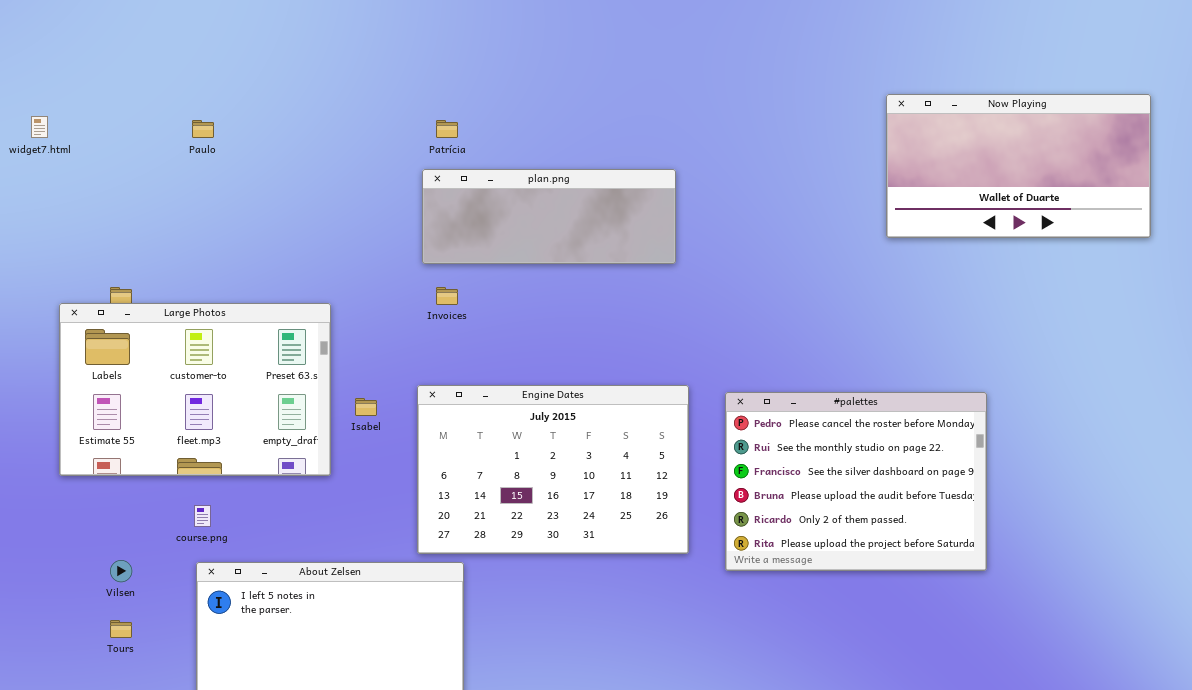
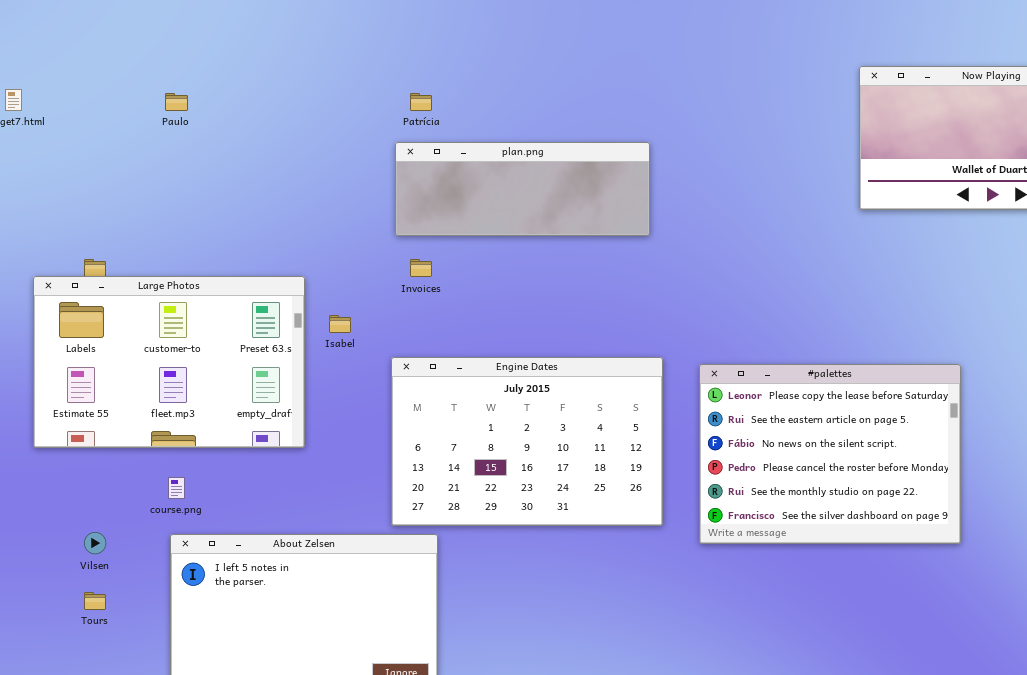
#palettes: [725,392,987,571] -> [699,364,961,544], scrolled up 3 rows
Isabel: [355,398,377,416] -> [329,315,351,333], moved

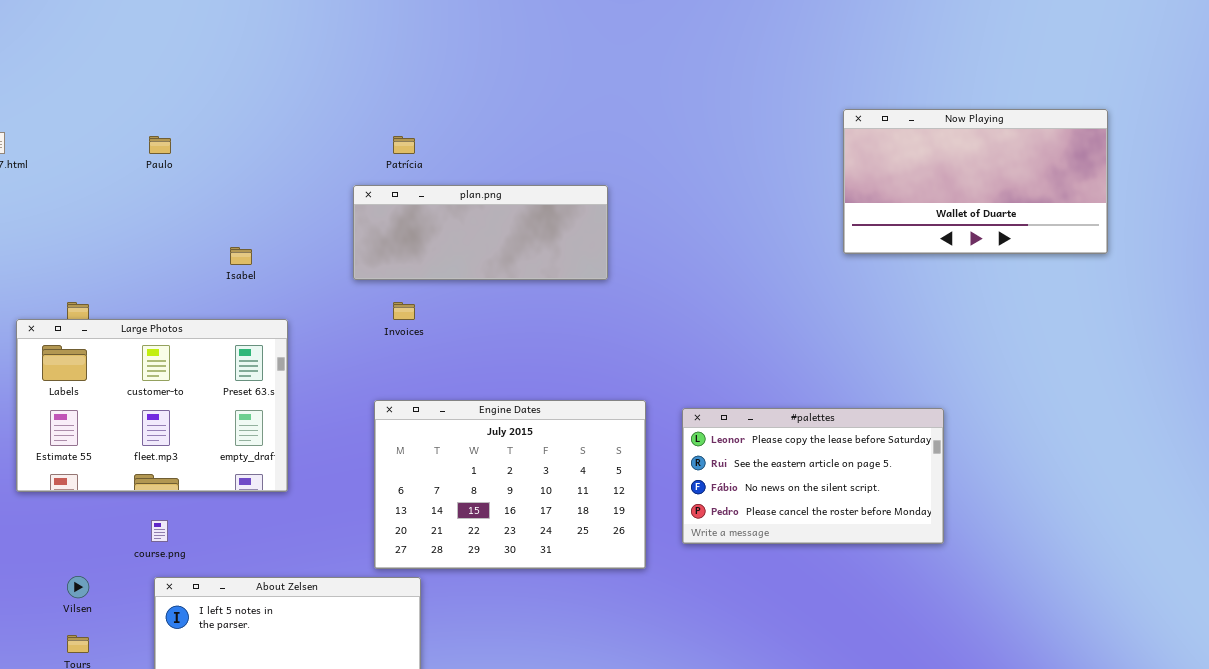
plan.png: [395,142,650,236] -> [353,185,608,280], moved
Isabel: [329,315,351,333] -> [230,247,252,265], moved
#palettes: [699,364,961,544] -> [682,408,944,544], resized

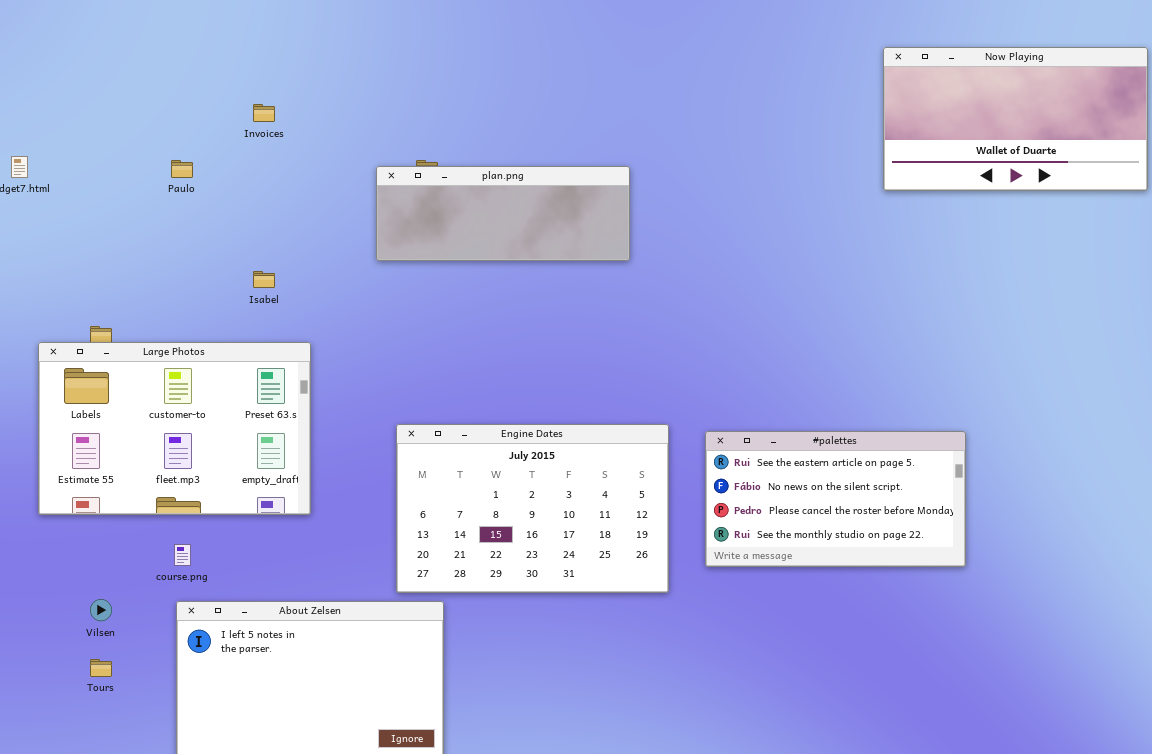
Now Playing: [843,109,1108,254] -> [883,47,1148,191], moved
plan.png: [353,185,608,280] -> [376,166,630,261], moved
Invoices: [393,302,415,320] -> [253,104,275,122], moved
#palettes: [682,408,944,544] -> [705,431,966,567], scrolled down 1 row

